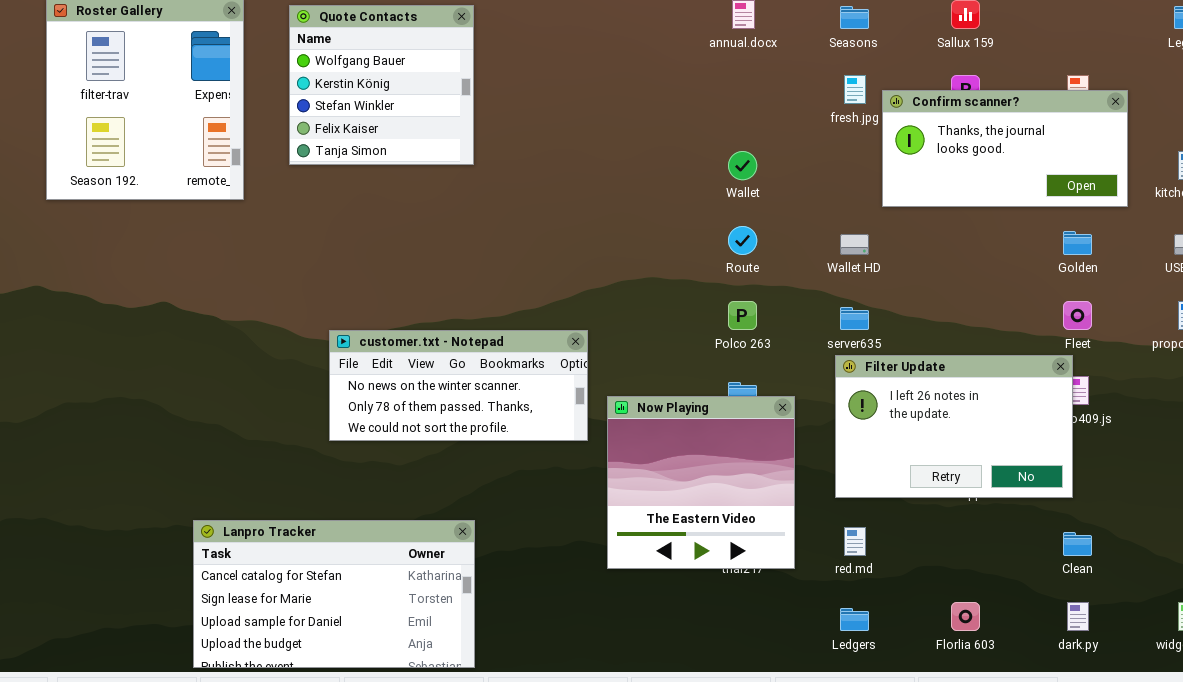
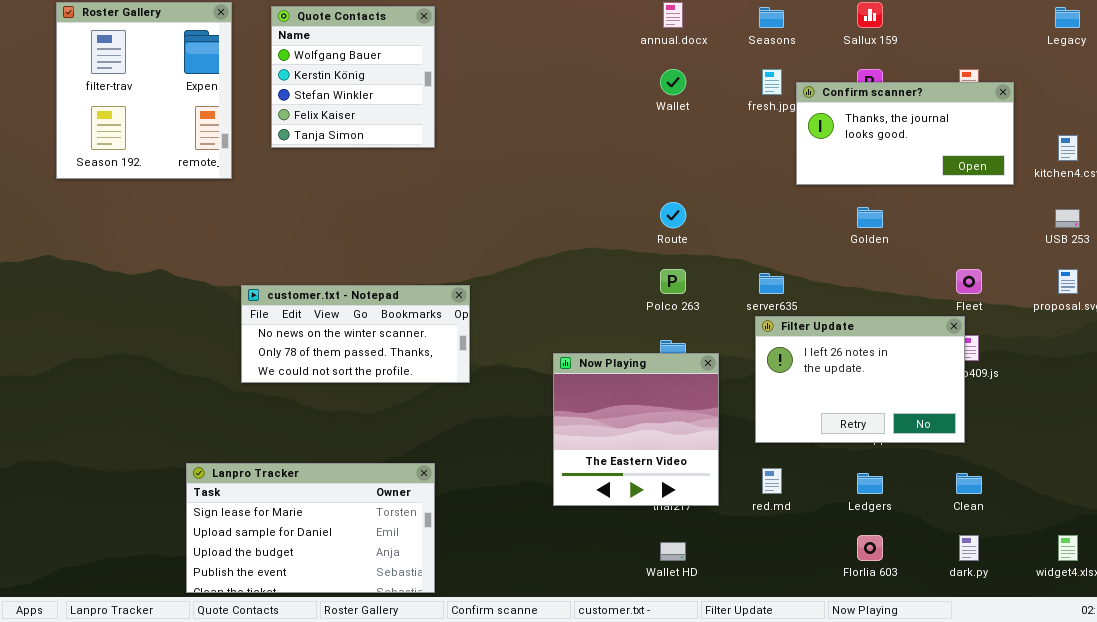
Wallet: [728,151,757,180] -> [660,69,686,95], moved
Golden: [1063,231,1092,255] -> [857,207,883,228], moved
Wallet HD: [840,234,869,255] -> [660,542,686,561], moved
customer.txt - Notepad: [329,330,588,441] -> [241,285,470,383], moved
Lanpro Tracker: [193,520,475,668] -> [186,463,435,593], scrolled down 1 row
Ledgers: [840,608,869,631] -> [857,473,883,494], moved

